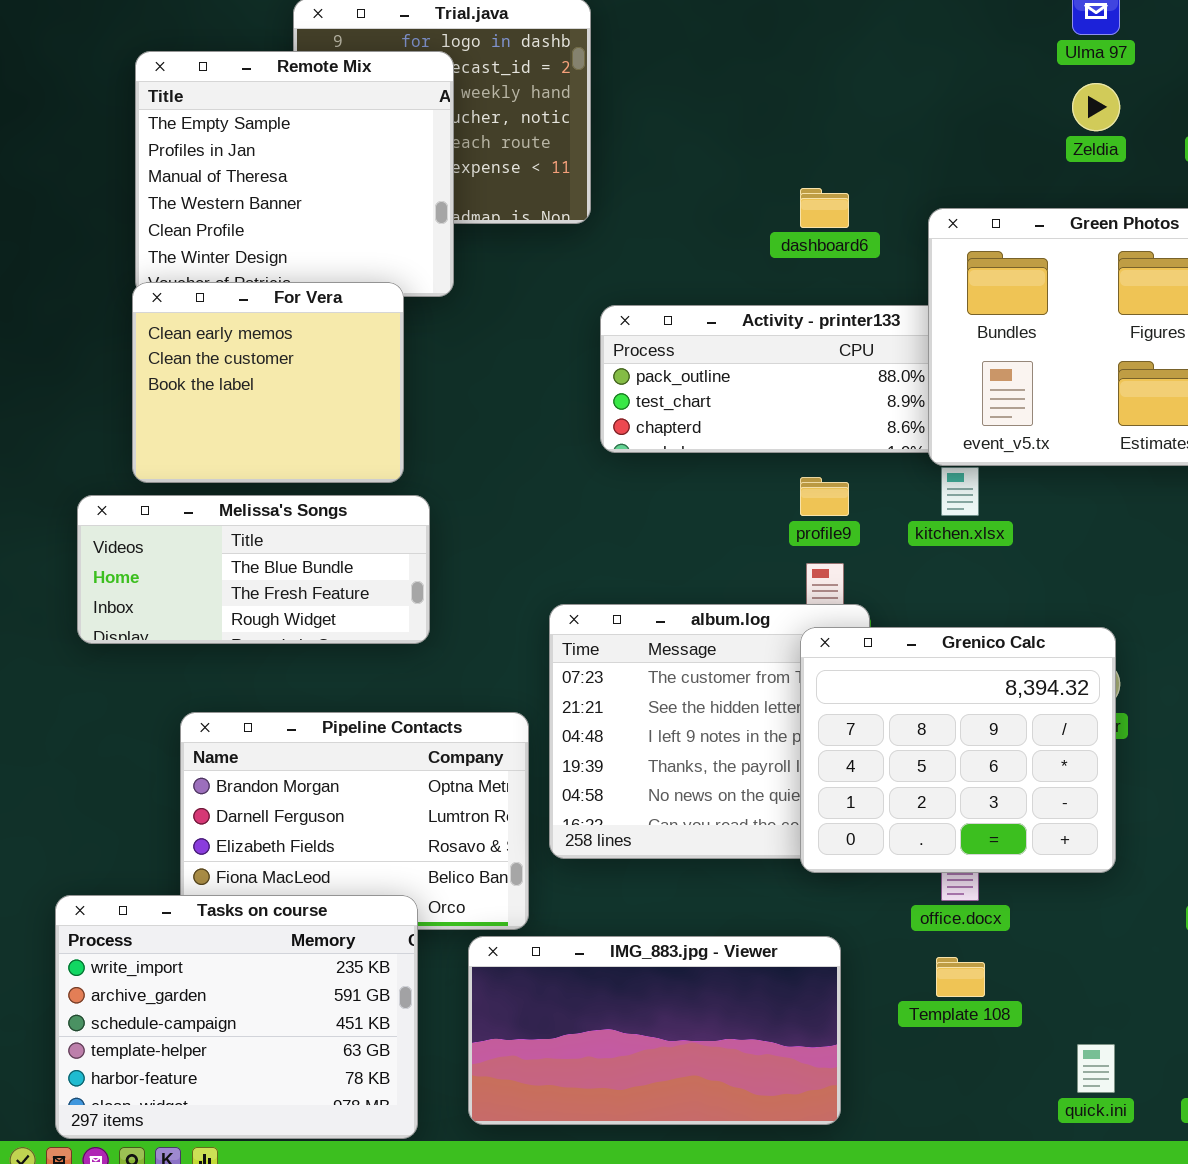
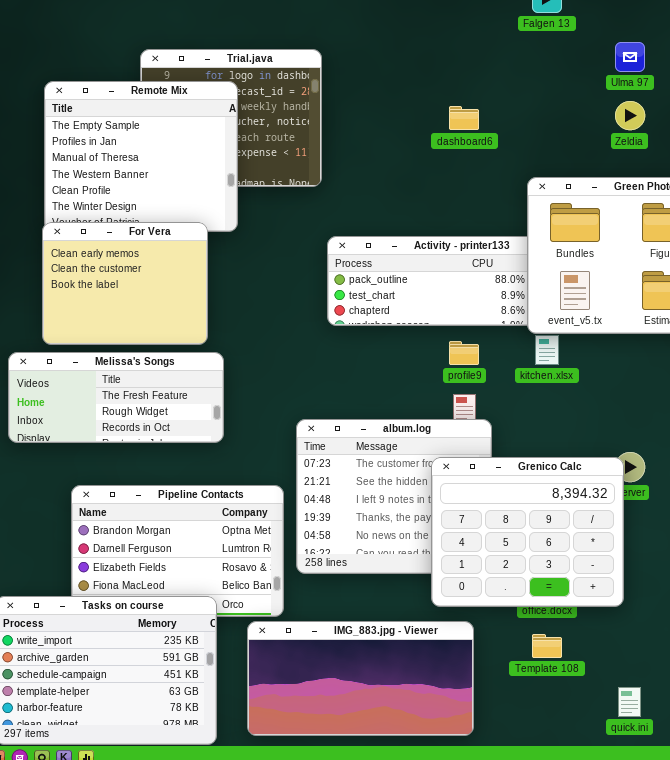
dashboard6: [800,188,849,228] -> [449,106,479,130], moved
Melissa's Songs: [77,495,430,644] -> [8,352,224,443], scrolled down 1 row
Grenico Calc: [800,627,1116,873] -> [431,457,624,607], moved

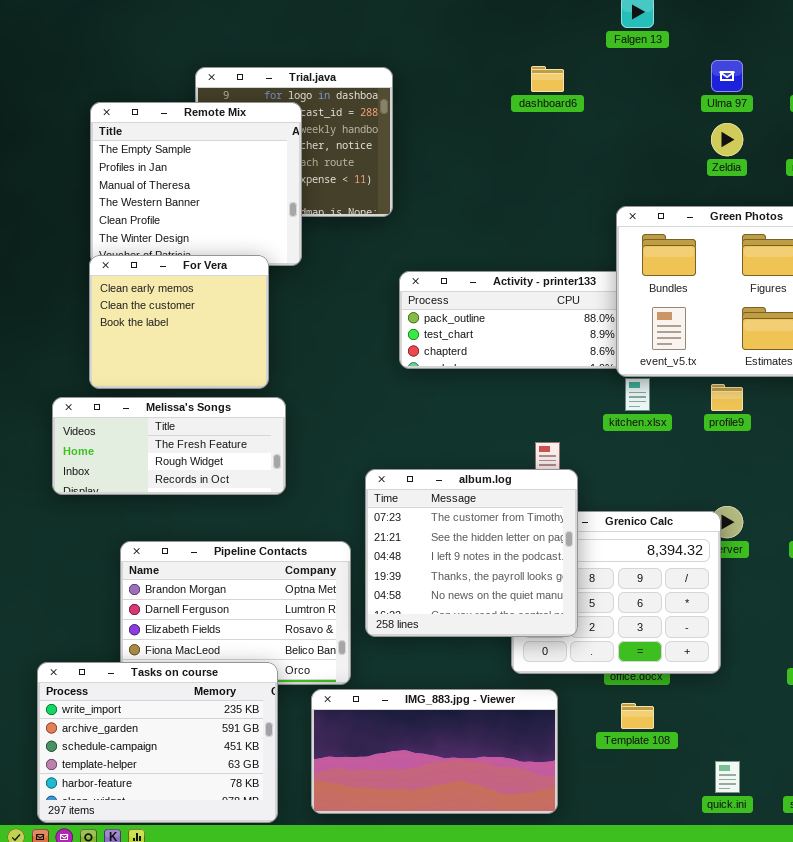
dashboard6: [449,106,479,130] -> [531,66,564,92], moved
profile9: [449,341,479,365] -> [711,384,743,411], moved
album.log: [296,419,492,574] -> [365,469,578,637], raised

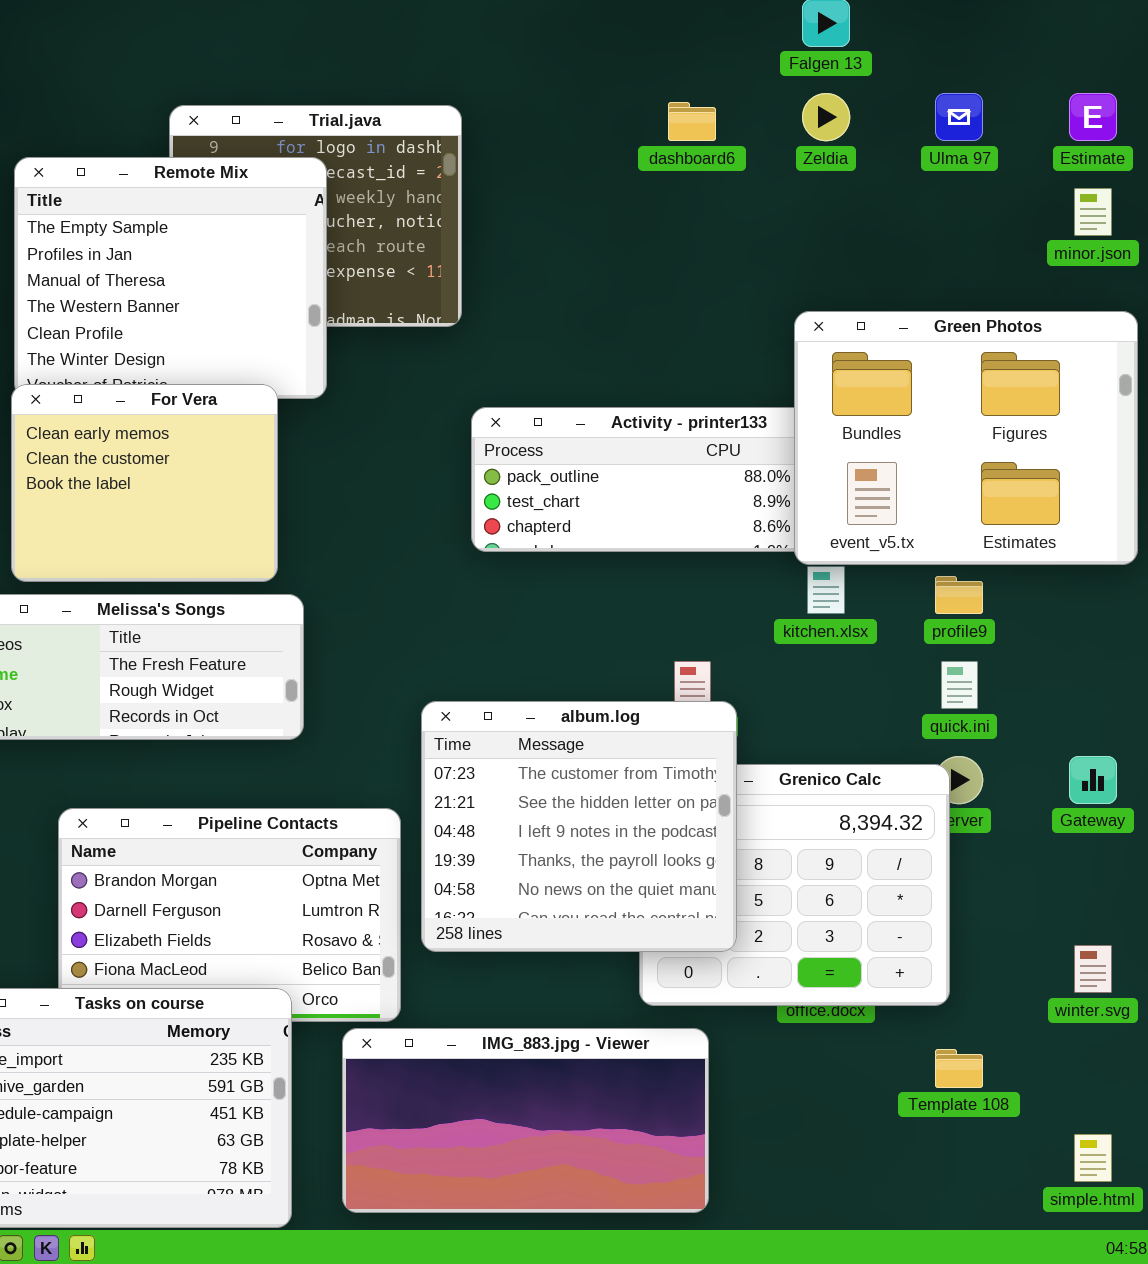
Zeldia: [711,123,743,156] -> [802,93,850,141], moved
Template 108: [621,703,654,729] -> [935,1049,983,1088], moved
quick.ini: [715,761,740,793] -> [941,661,978,709], moved

